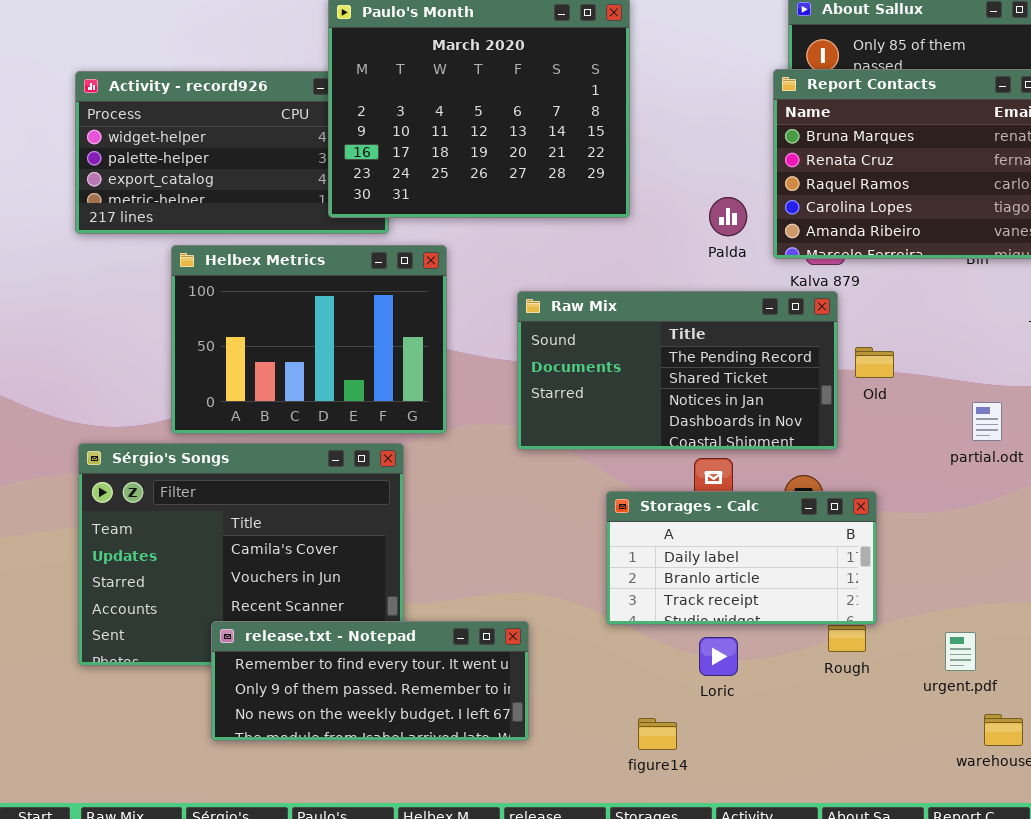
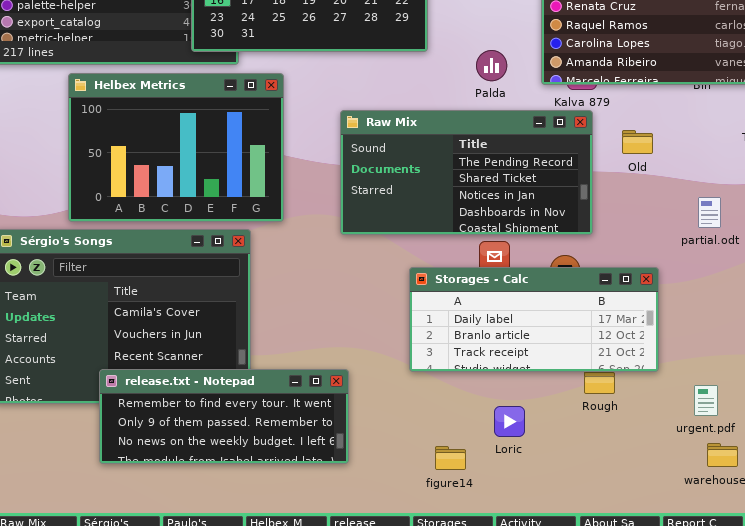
Palda: [709,197,747,236] -> [476,50,507,81], moved
Old: [855,347,894,378] -> [622,130,653,154], moved
Storages - Calc: [606,491,877,625] -> [409,267,659,372], resized
urgent.pdf: [945,632,976,671] -> [694,385,718,416], moved
Loric: [699,637,738,676] -> [494,406,525,437], moved

